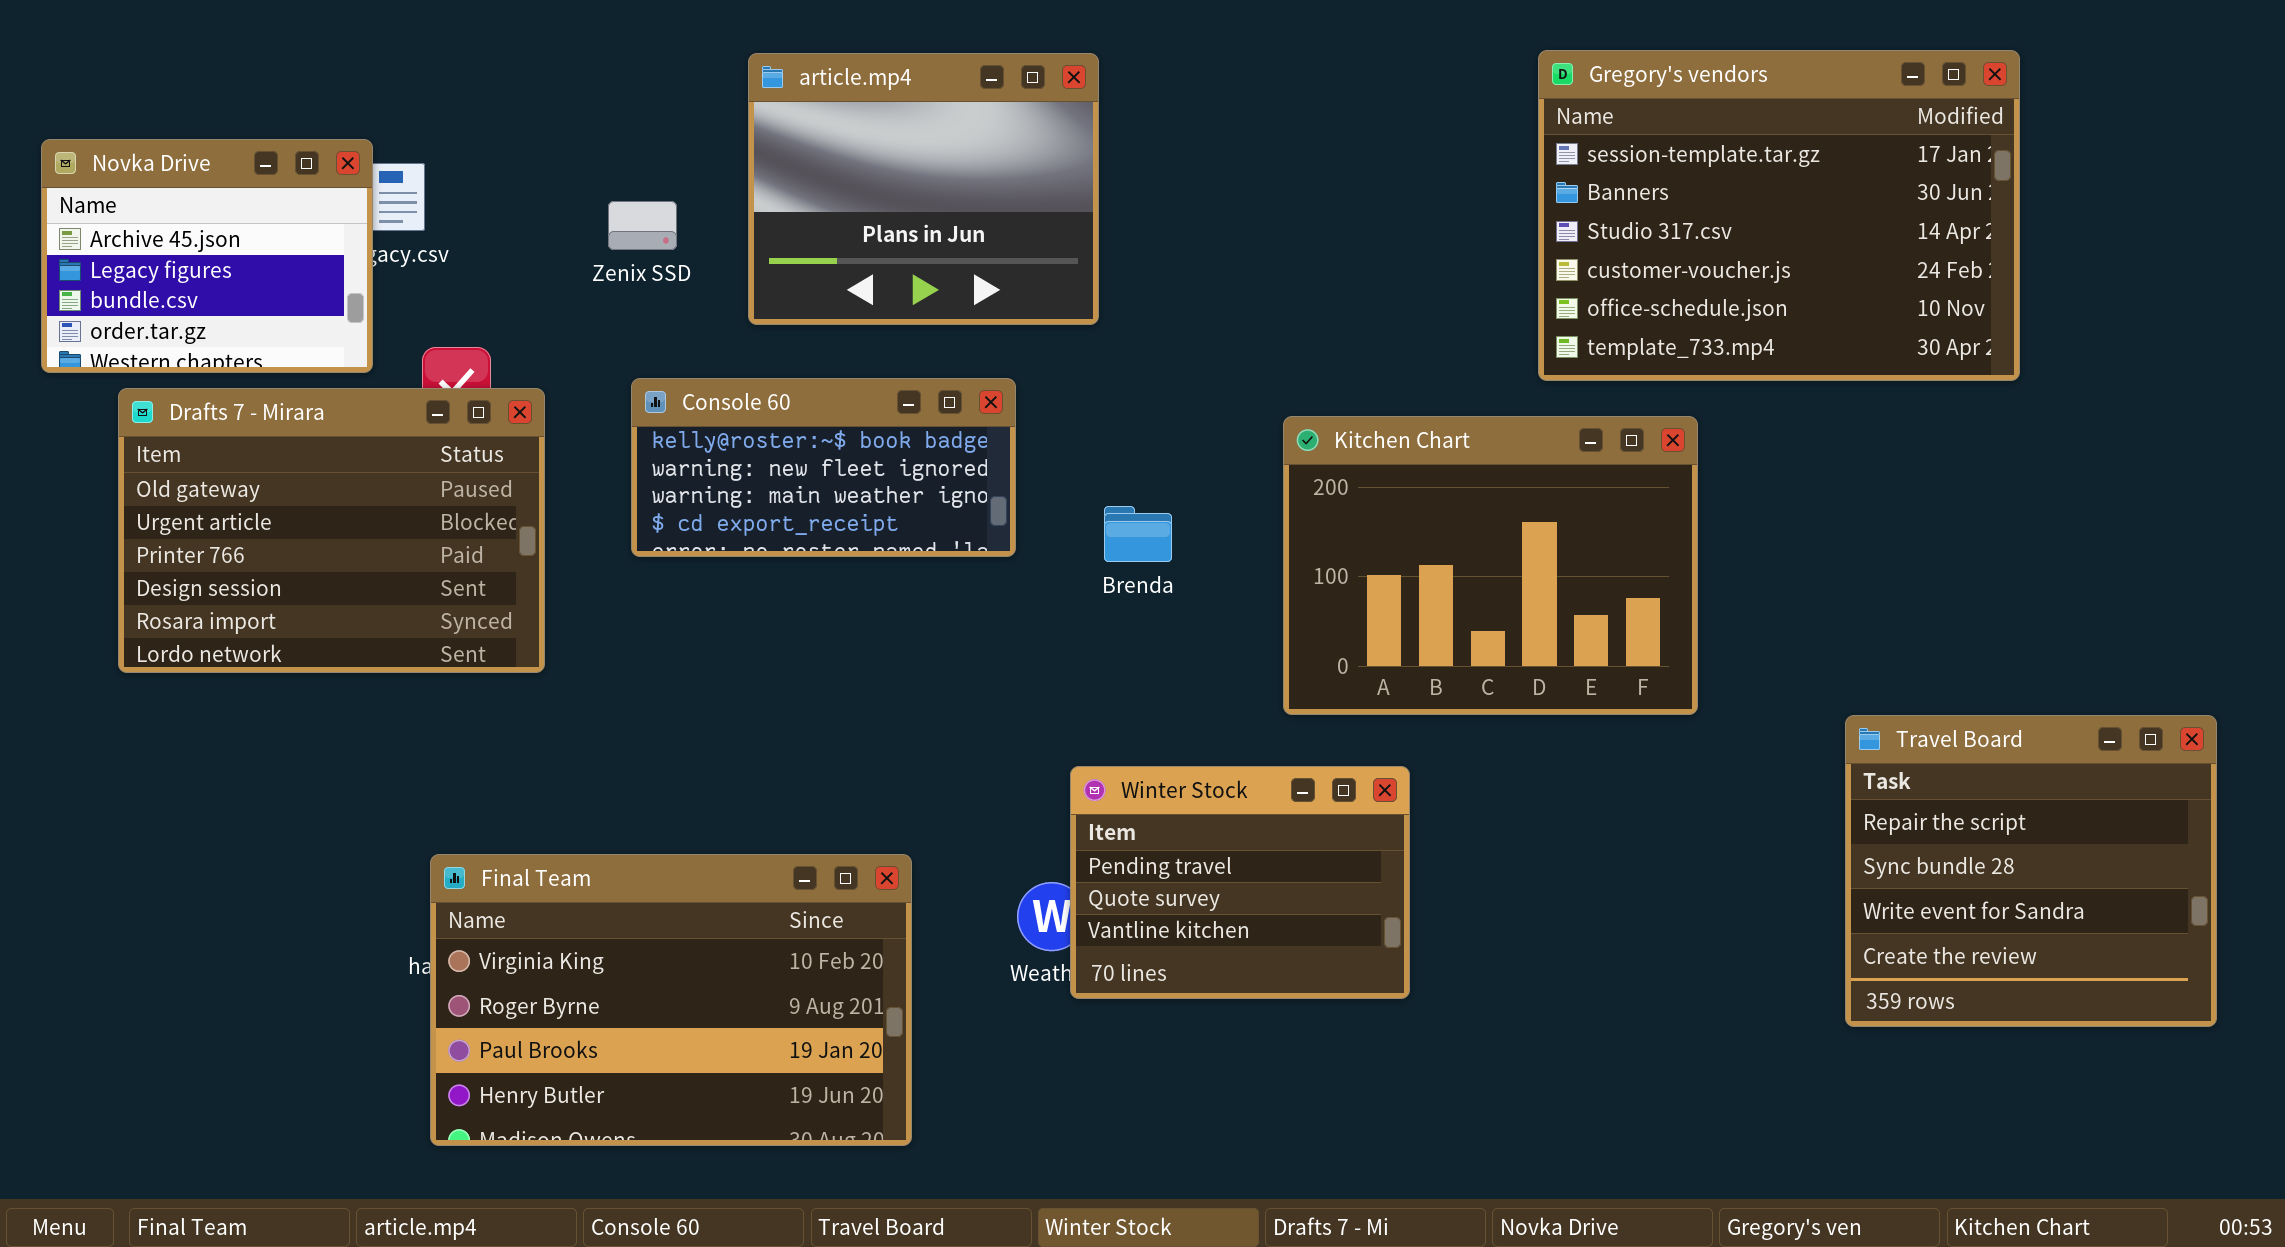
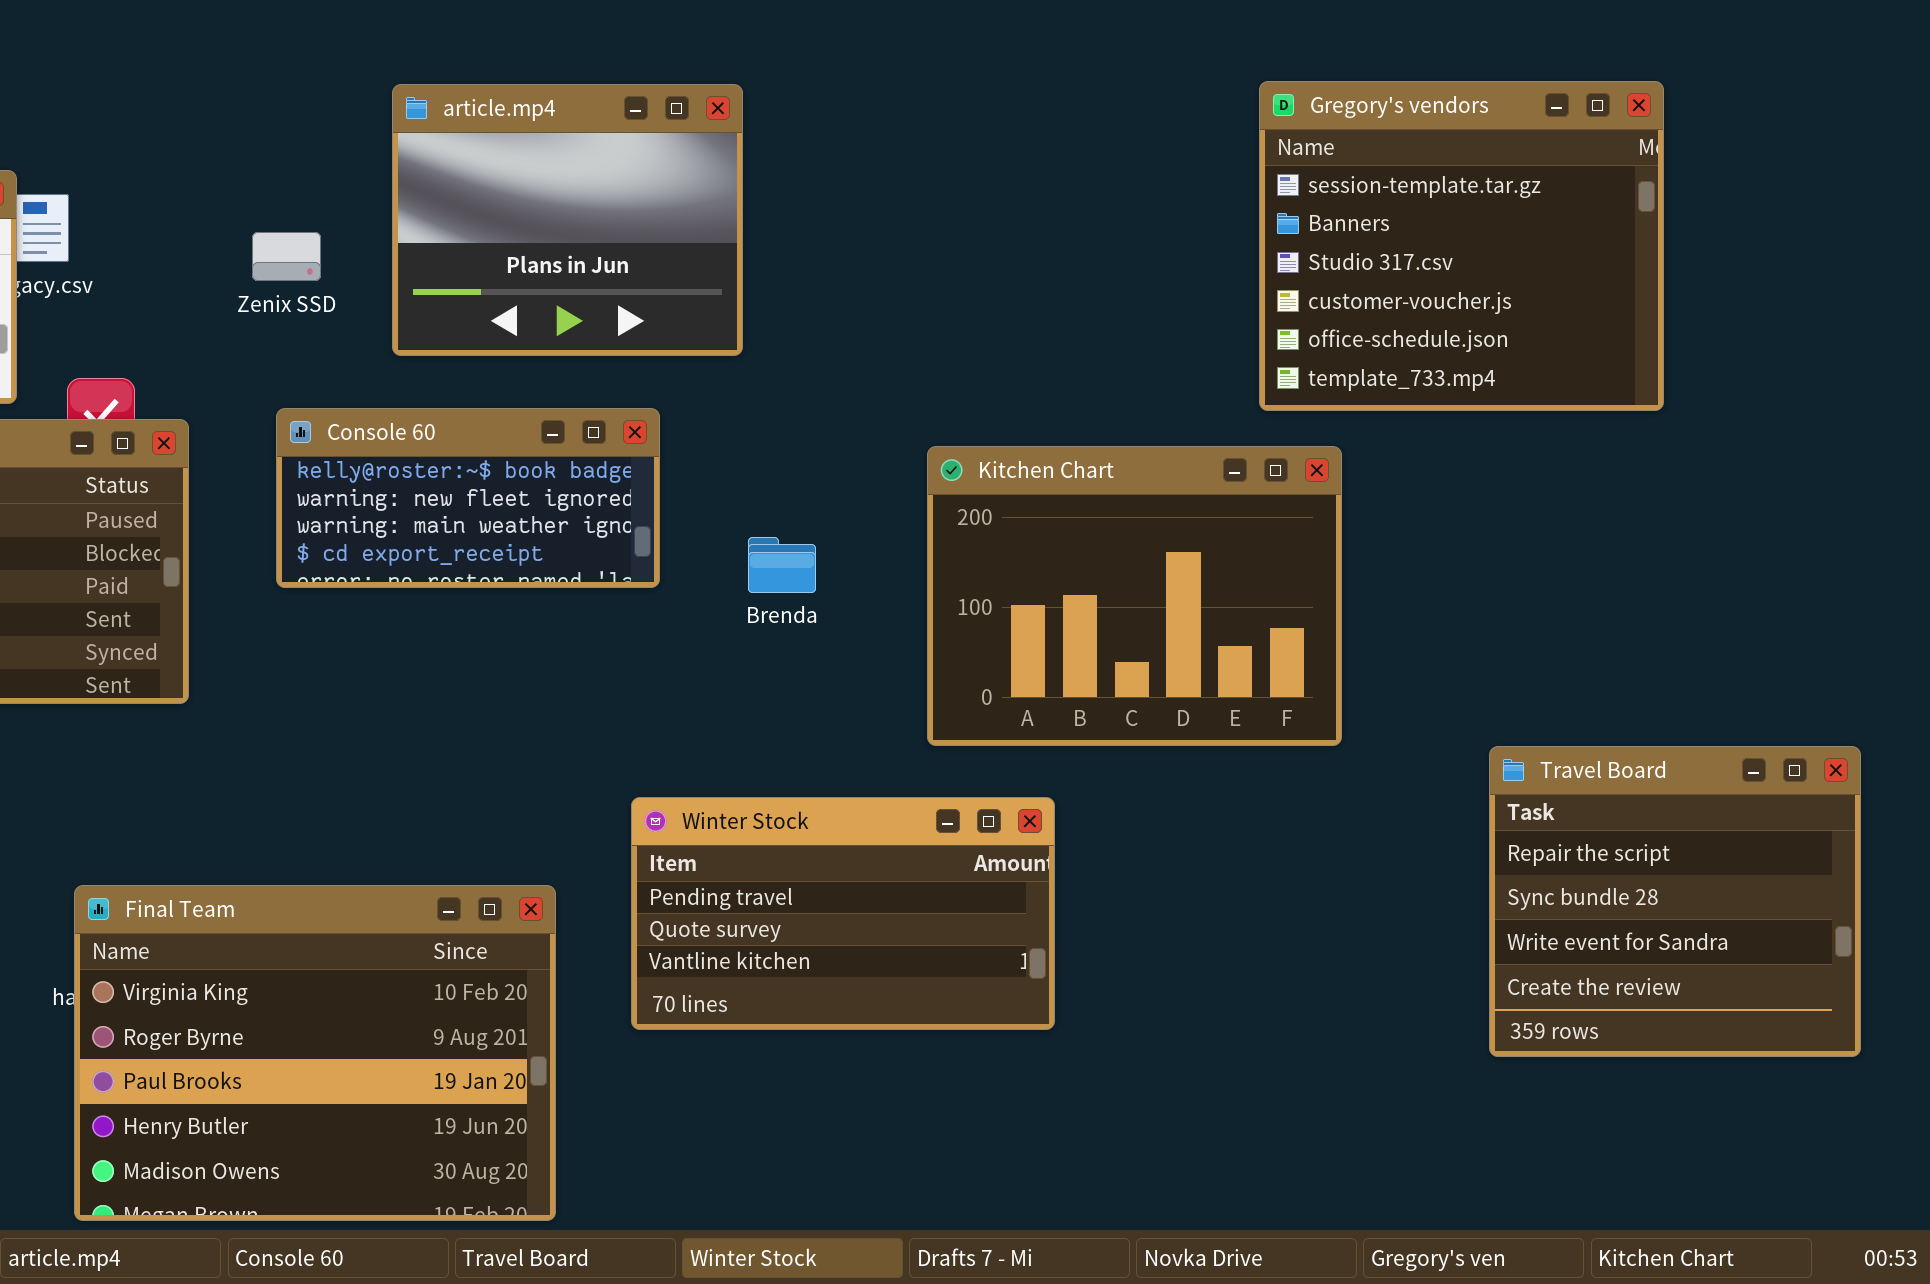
Gregory's vendors: [1538,50,2020,381] -> [1259,81,1664,411], resized
Winter Stock: [1070,766,1410,999] -> [631,797,1055,1030], resized
Final Team: [430,854,912,1146] -> [74,885,556,1221], resized

